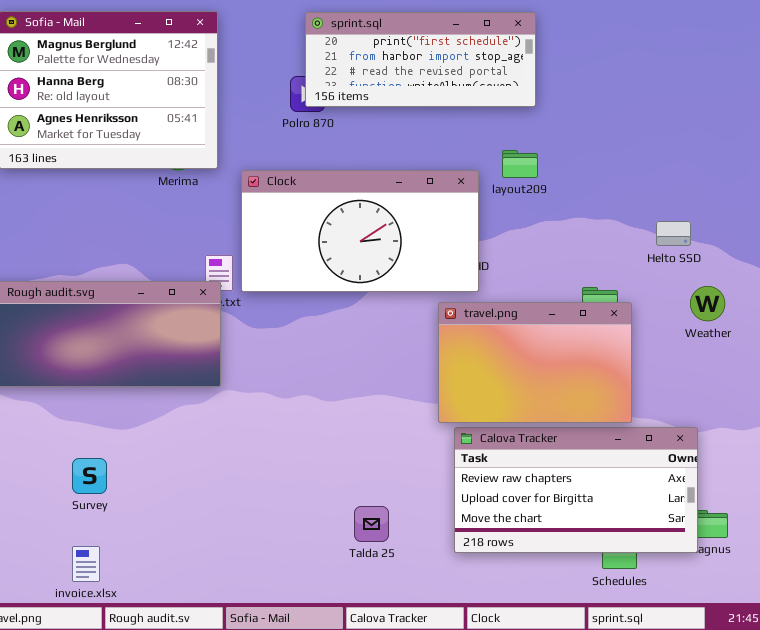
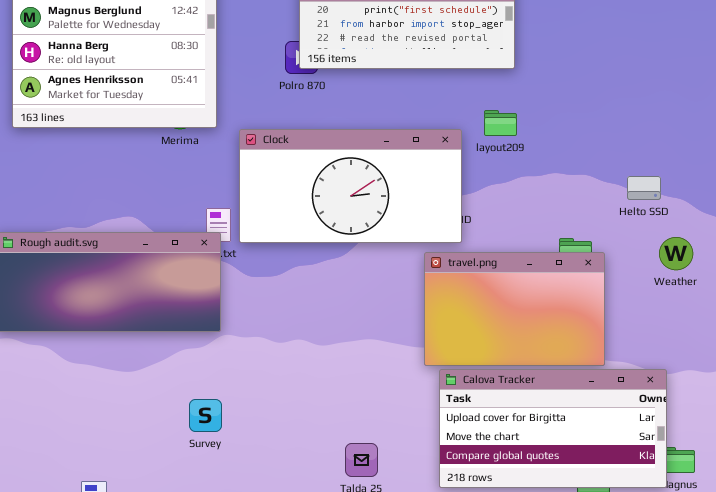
Calova Tracker: [454,427,698,553] -> [439,369,667,488], scrolled down 1 row
Survey: [72,458,107,494] -> [189,399,222,432], moved

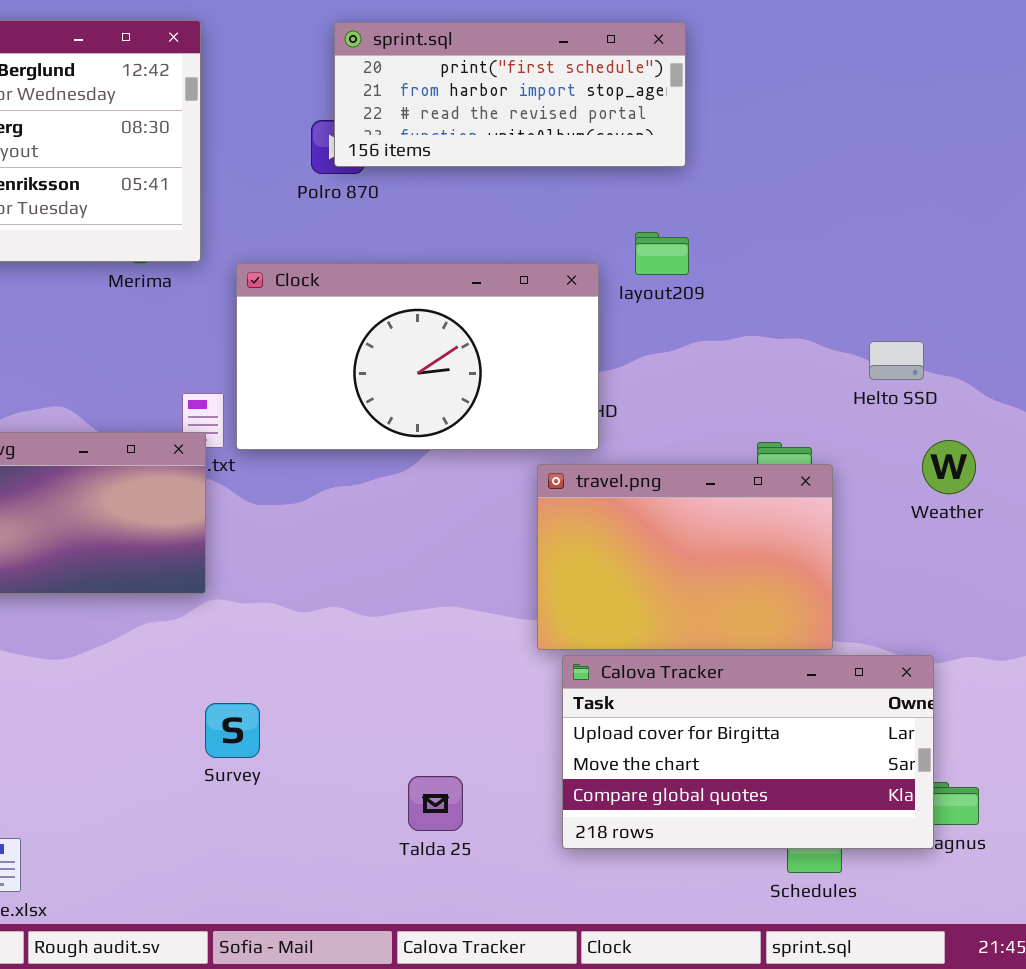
Survey: [189,399,222,432] -> [205,703,260,758], moved

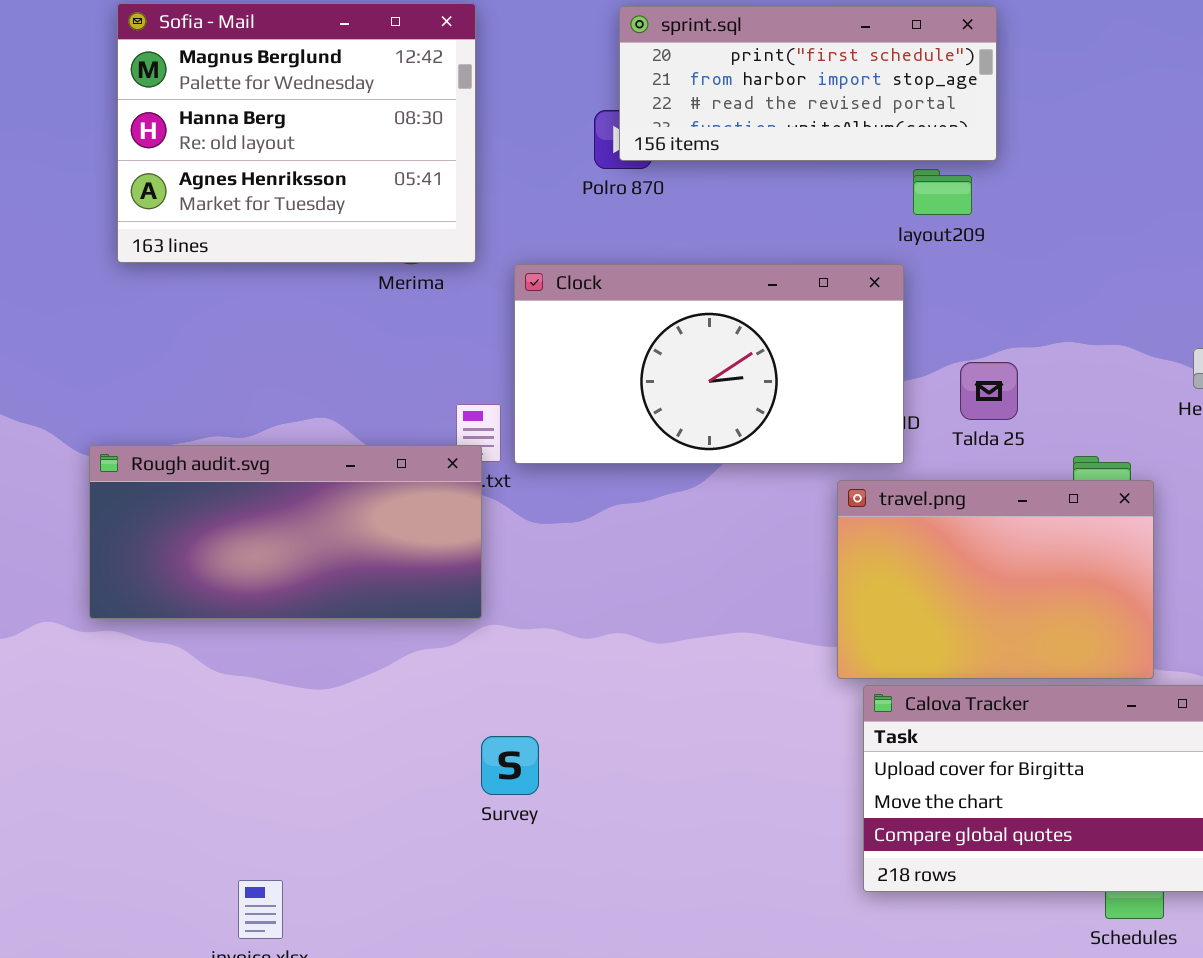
layout209: [635,232,689,275] -> [913,169,972,215], moved
Talda 25: [408,776,463,831] -> [960,362,1018,420], moved

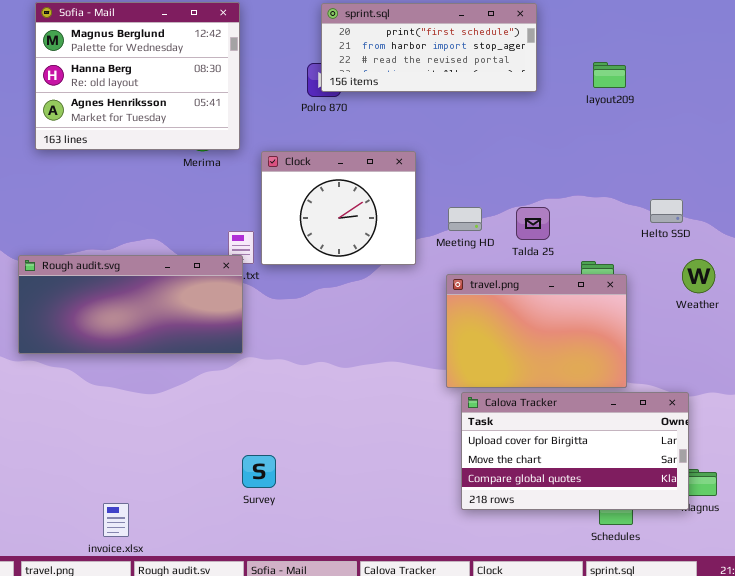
layout209: [913,169,972,215] -> [593,62,626,88], moved
Clock: [514,264,904,464] -> [261,151,416,265], resized
Survey: [481,736,539,795] -> [242,455,276,488], moved

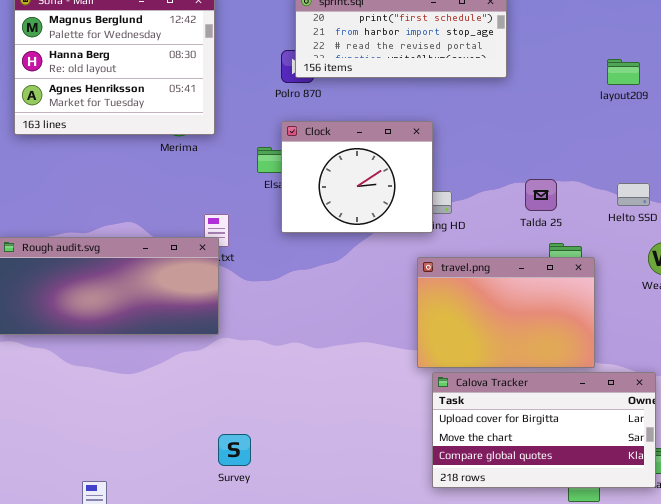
layout209: [593,62,626,88] -> [607,59,640,85], moved
Clock: [261,151,416,265] -> [281,121,433,233], moved
Talda 25: [516,207,550,240] -> [525,179,557,211], moved

